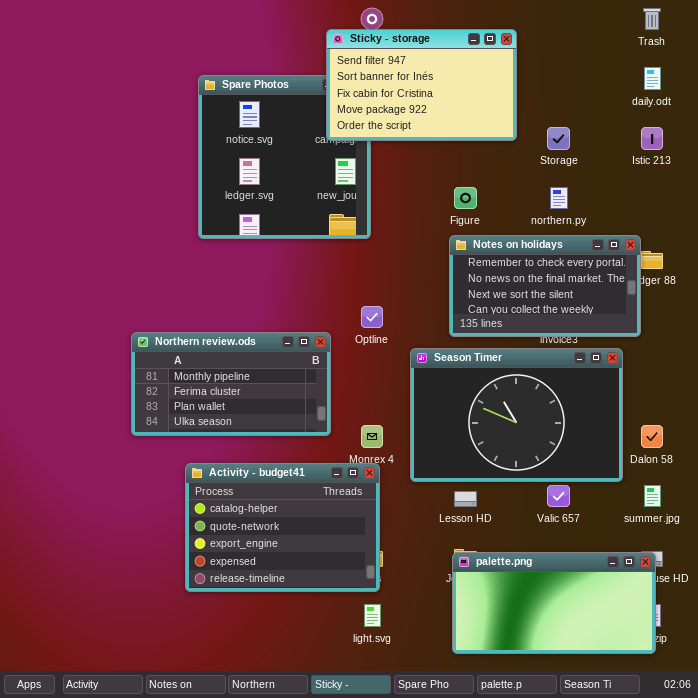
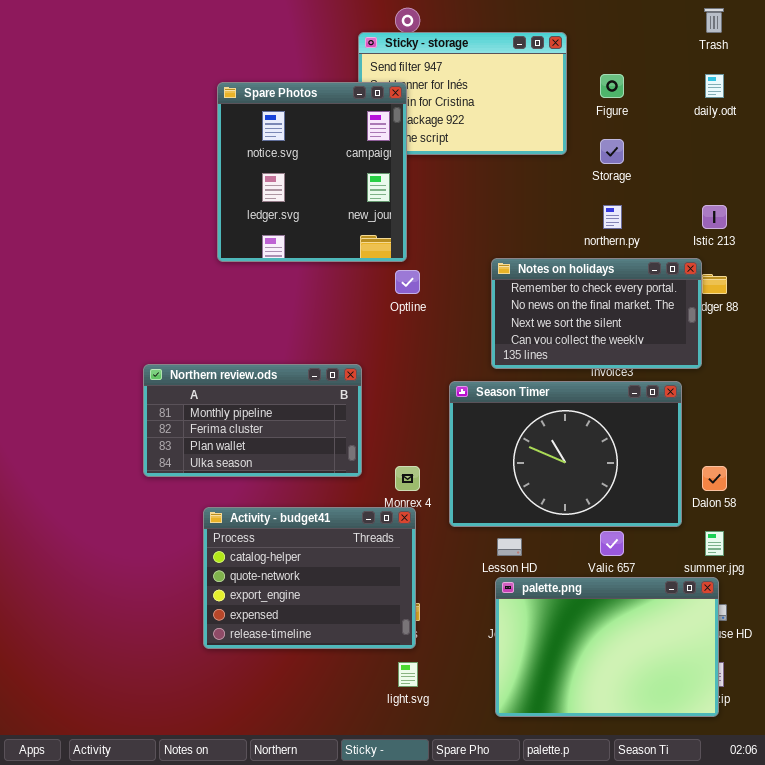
Spare Photos: [198,75,371,239] -> [217,82,407,262], raised
Istic 213: [641,127,663,150] -> [702,205,727,229], moved
Figure: [454,187,477,209] -> [600,74,624,98], moved
Optline: [361,306,383,328] -> [395,270,420,294], moved
palette.png: [452,552,656,654] -> [495,577,719,717], resized

